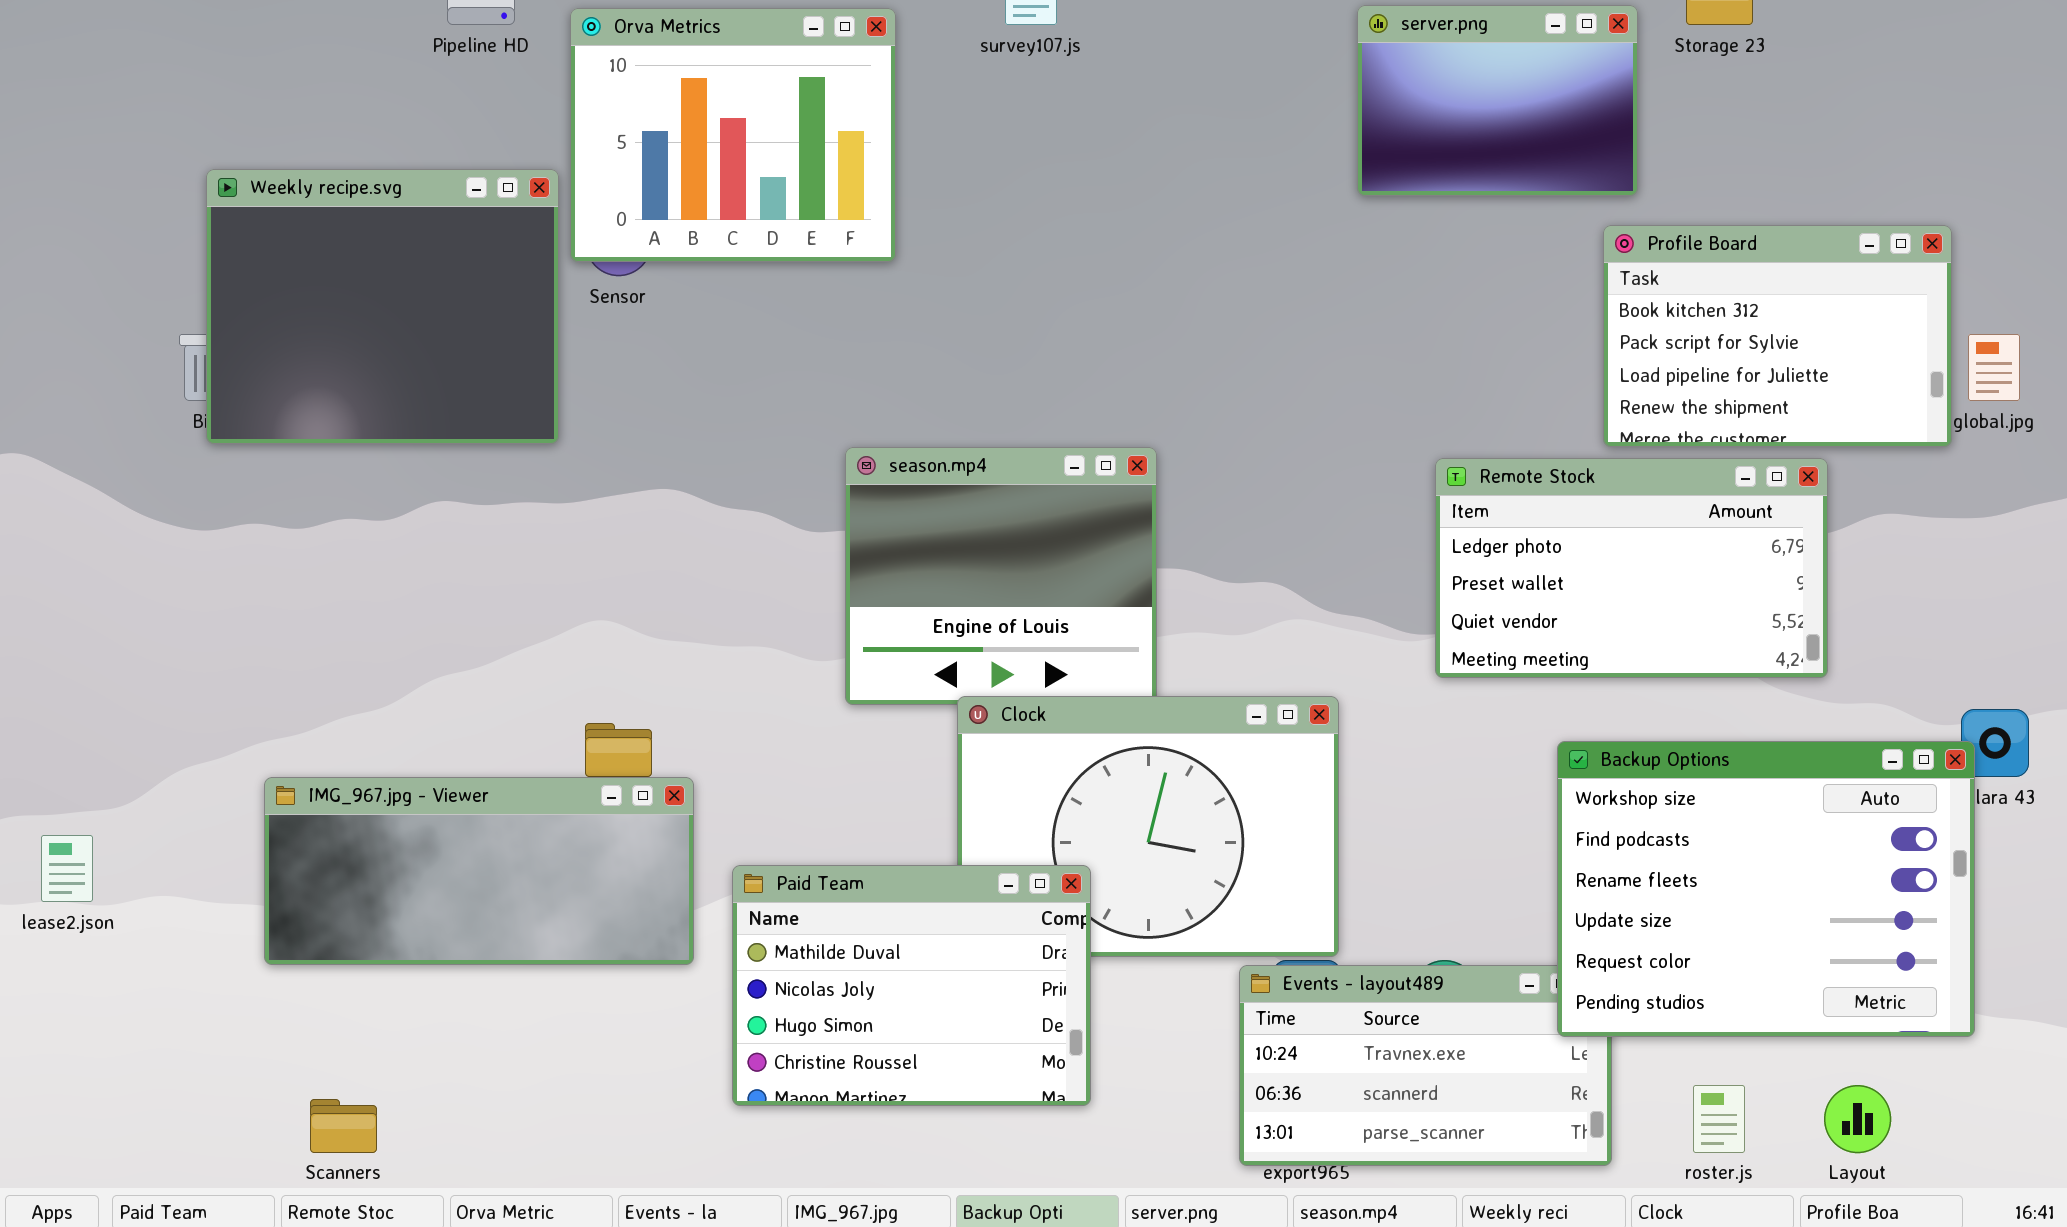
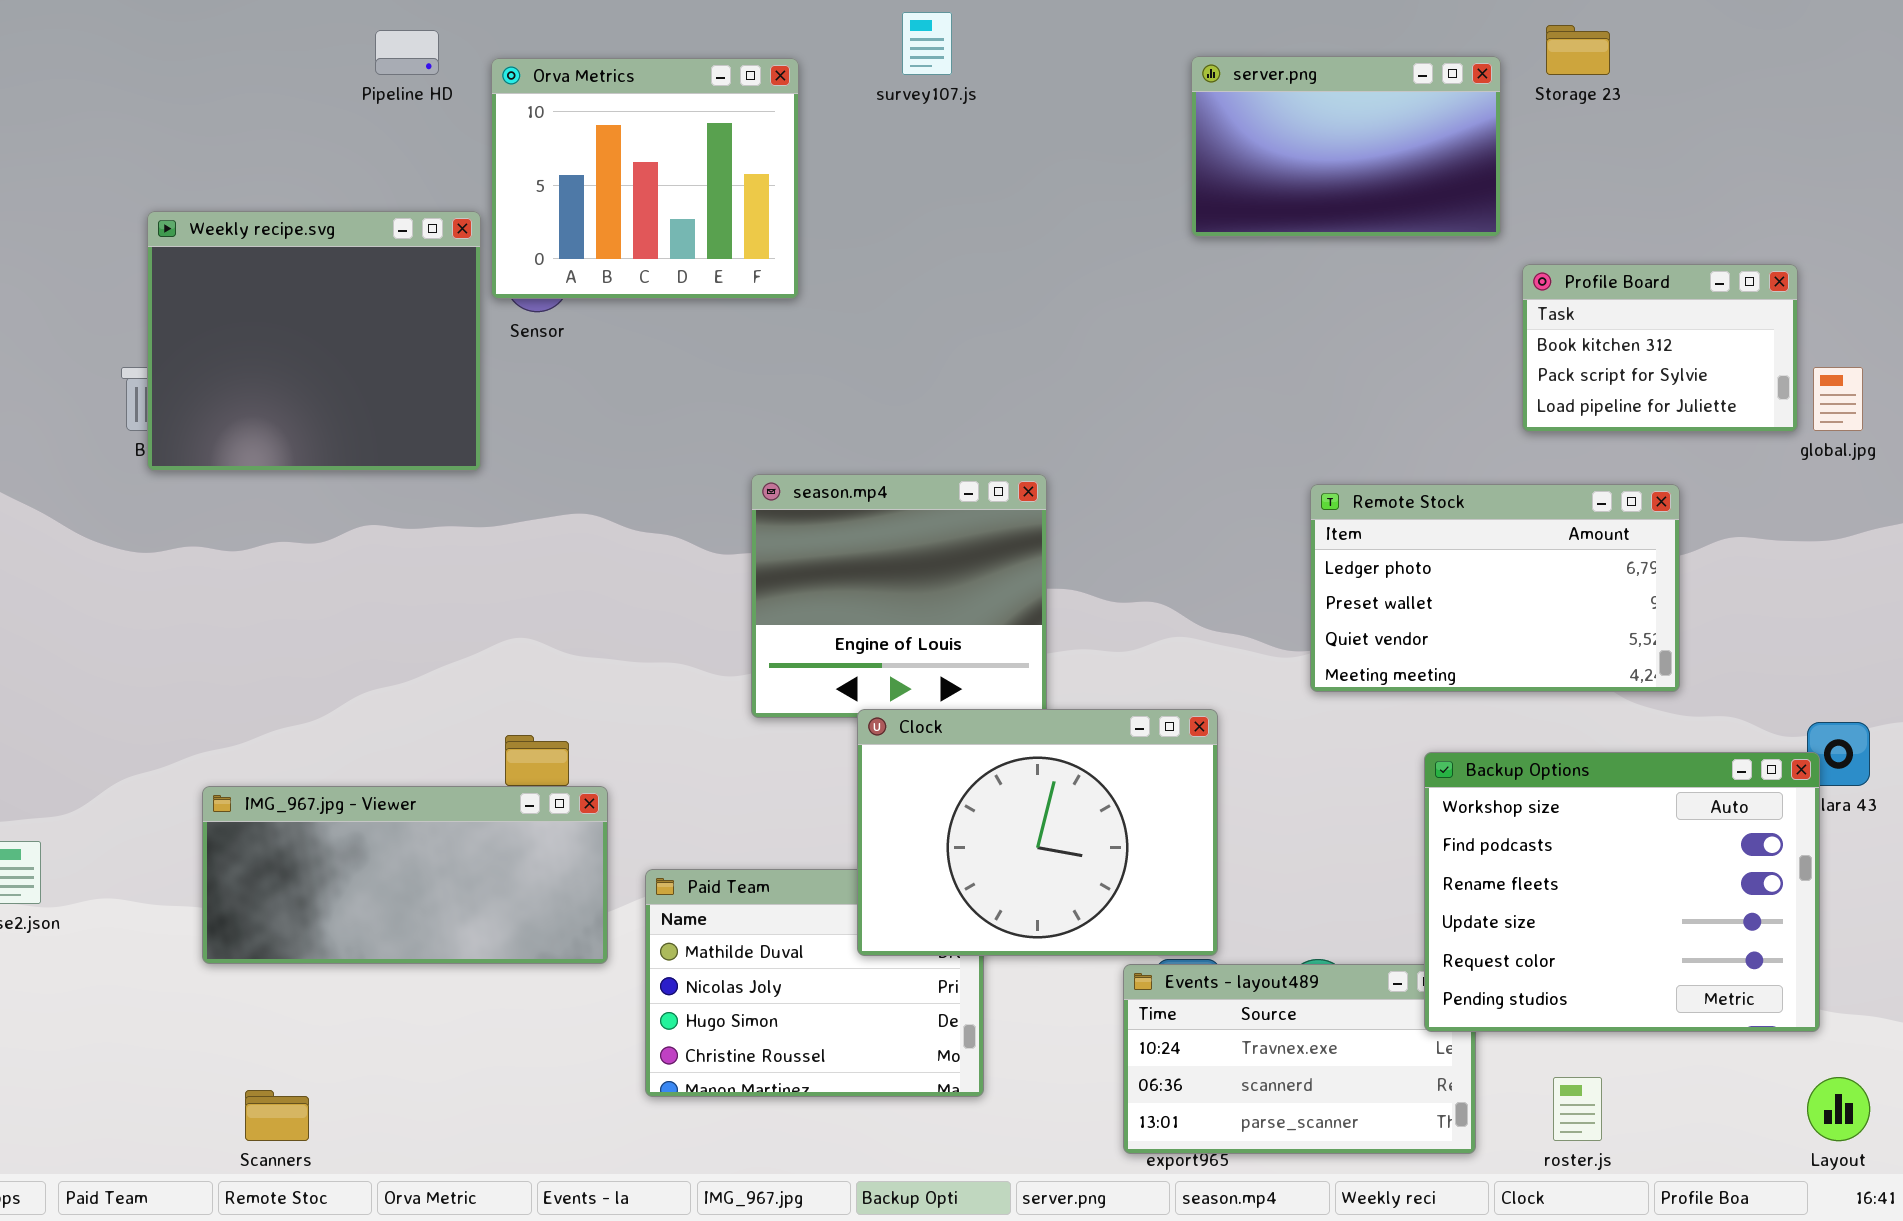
server.png: [1357,5,1638,196] -> [1191,56,1501,237], resized
Profile Board: [1603,225,1952,447] -> [1522,264,1798,432], resized
Clock: [957,696,1339,957] -> [857,709,1218,956], raised
Layout: [1824,1085,1891,1153] -> [1807,1077,1870,1141], moved

